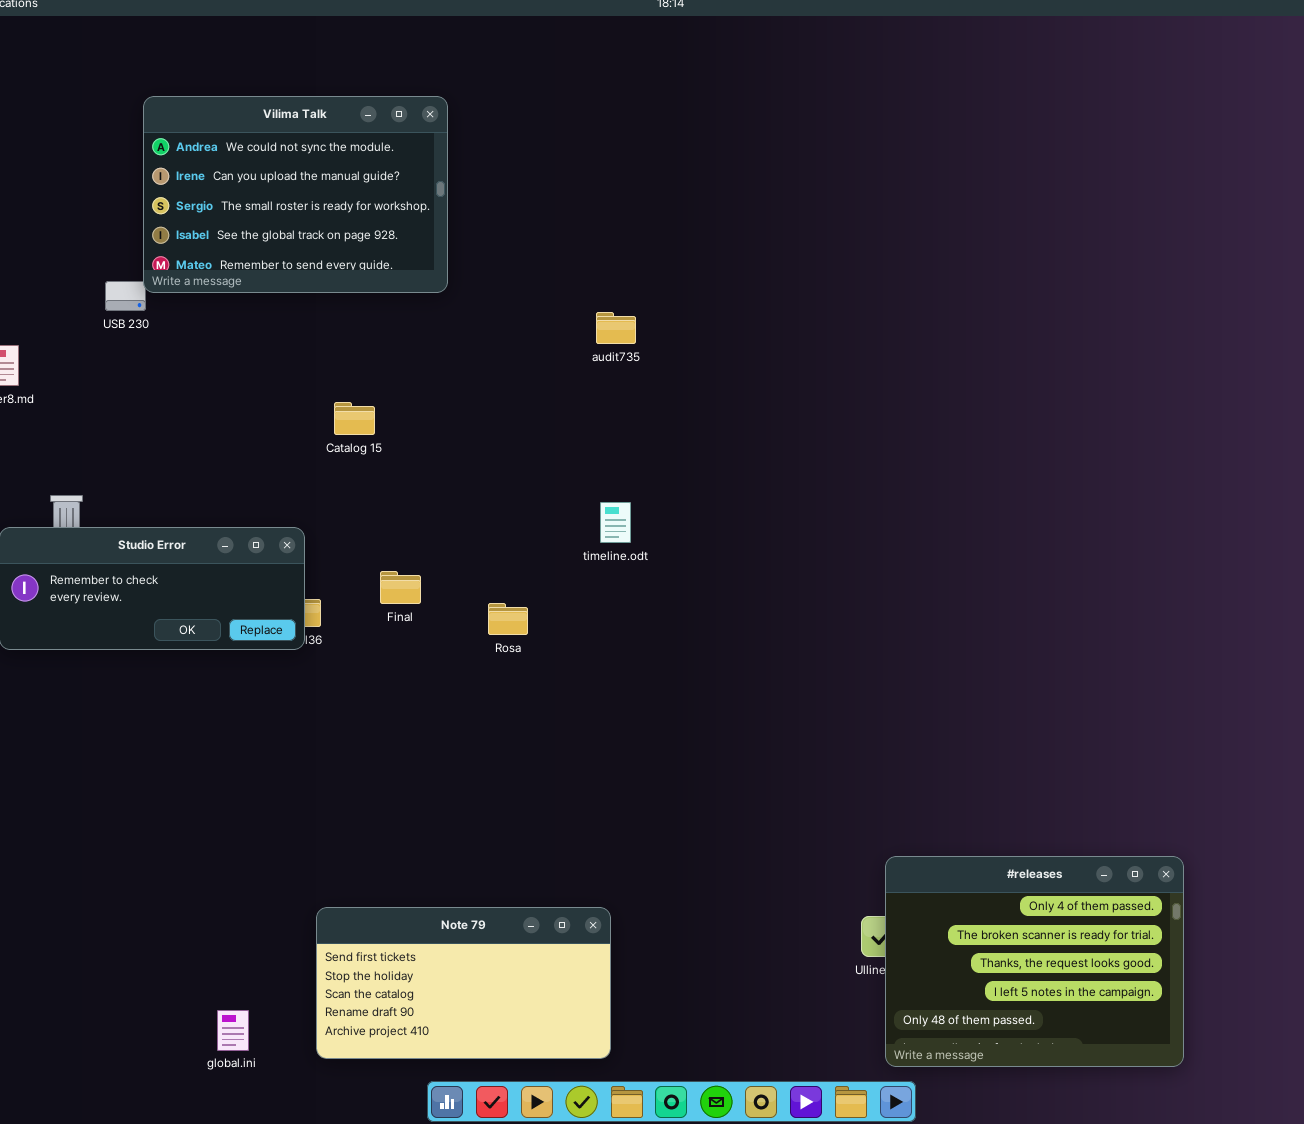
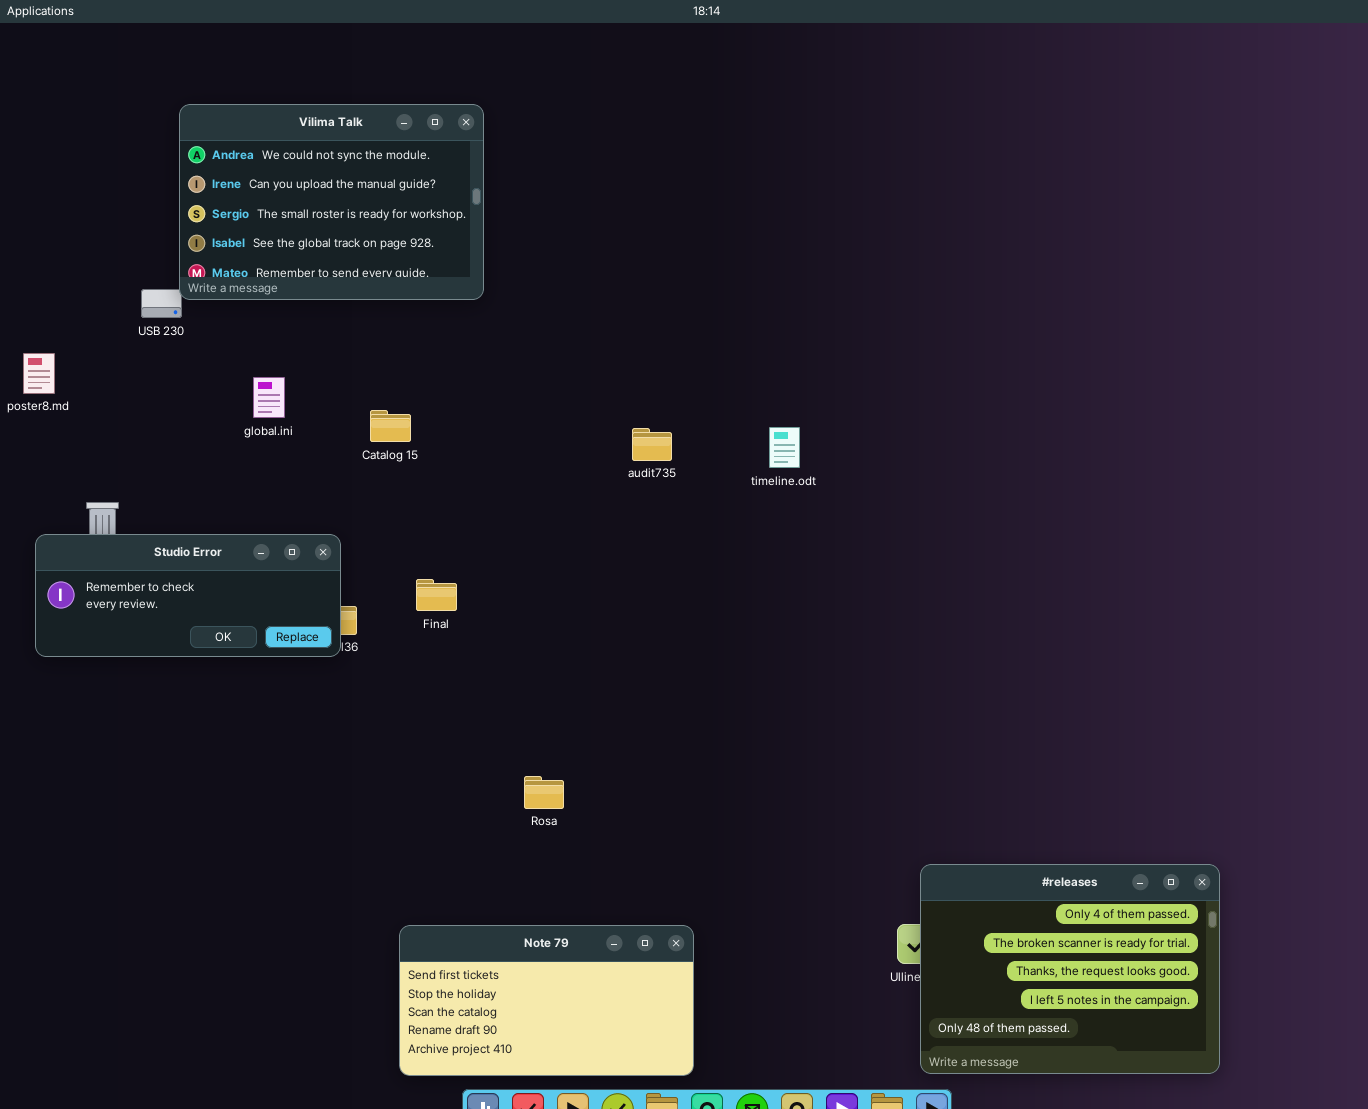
audit735: [596,312,636,344] -> [632,428,672,461], moved
timeline.odt: [600,502,631,543] -> [769,427,800,468], moved
Rosa: [488,603,528,635] -> [524,776,564,809], moved
Note 79: [316,907,611,1059] -> [399,925,694,1076], moved
global.ini: [217,1010,249,1051] -> [253,377,285,418], moved

